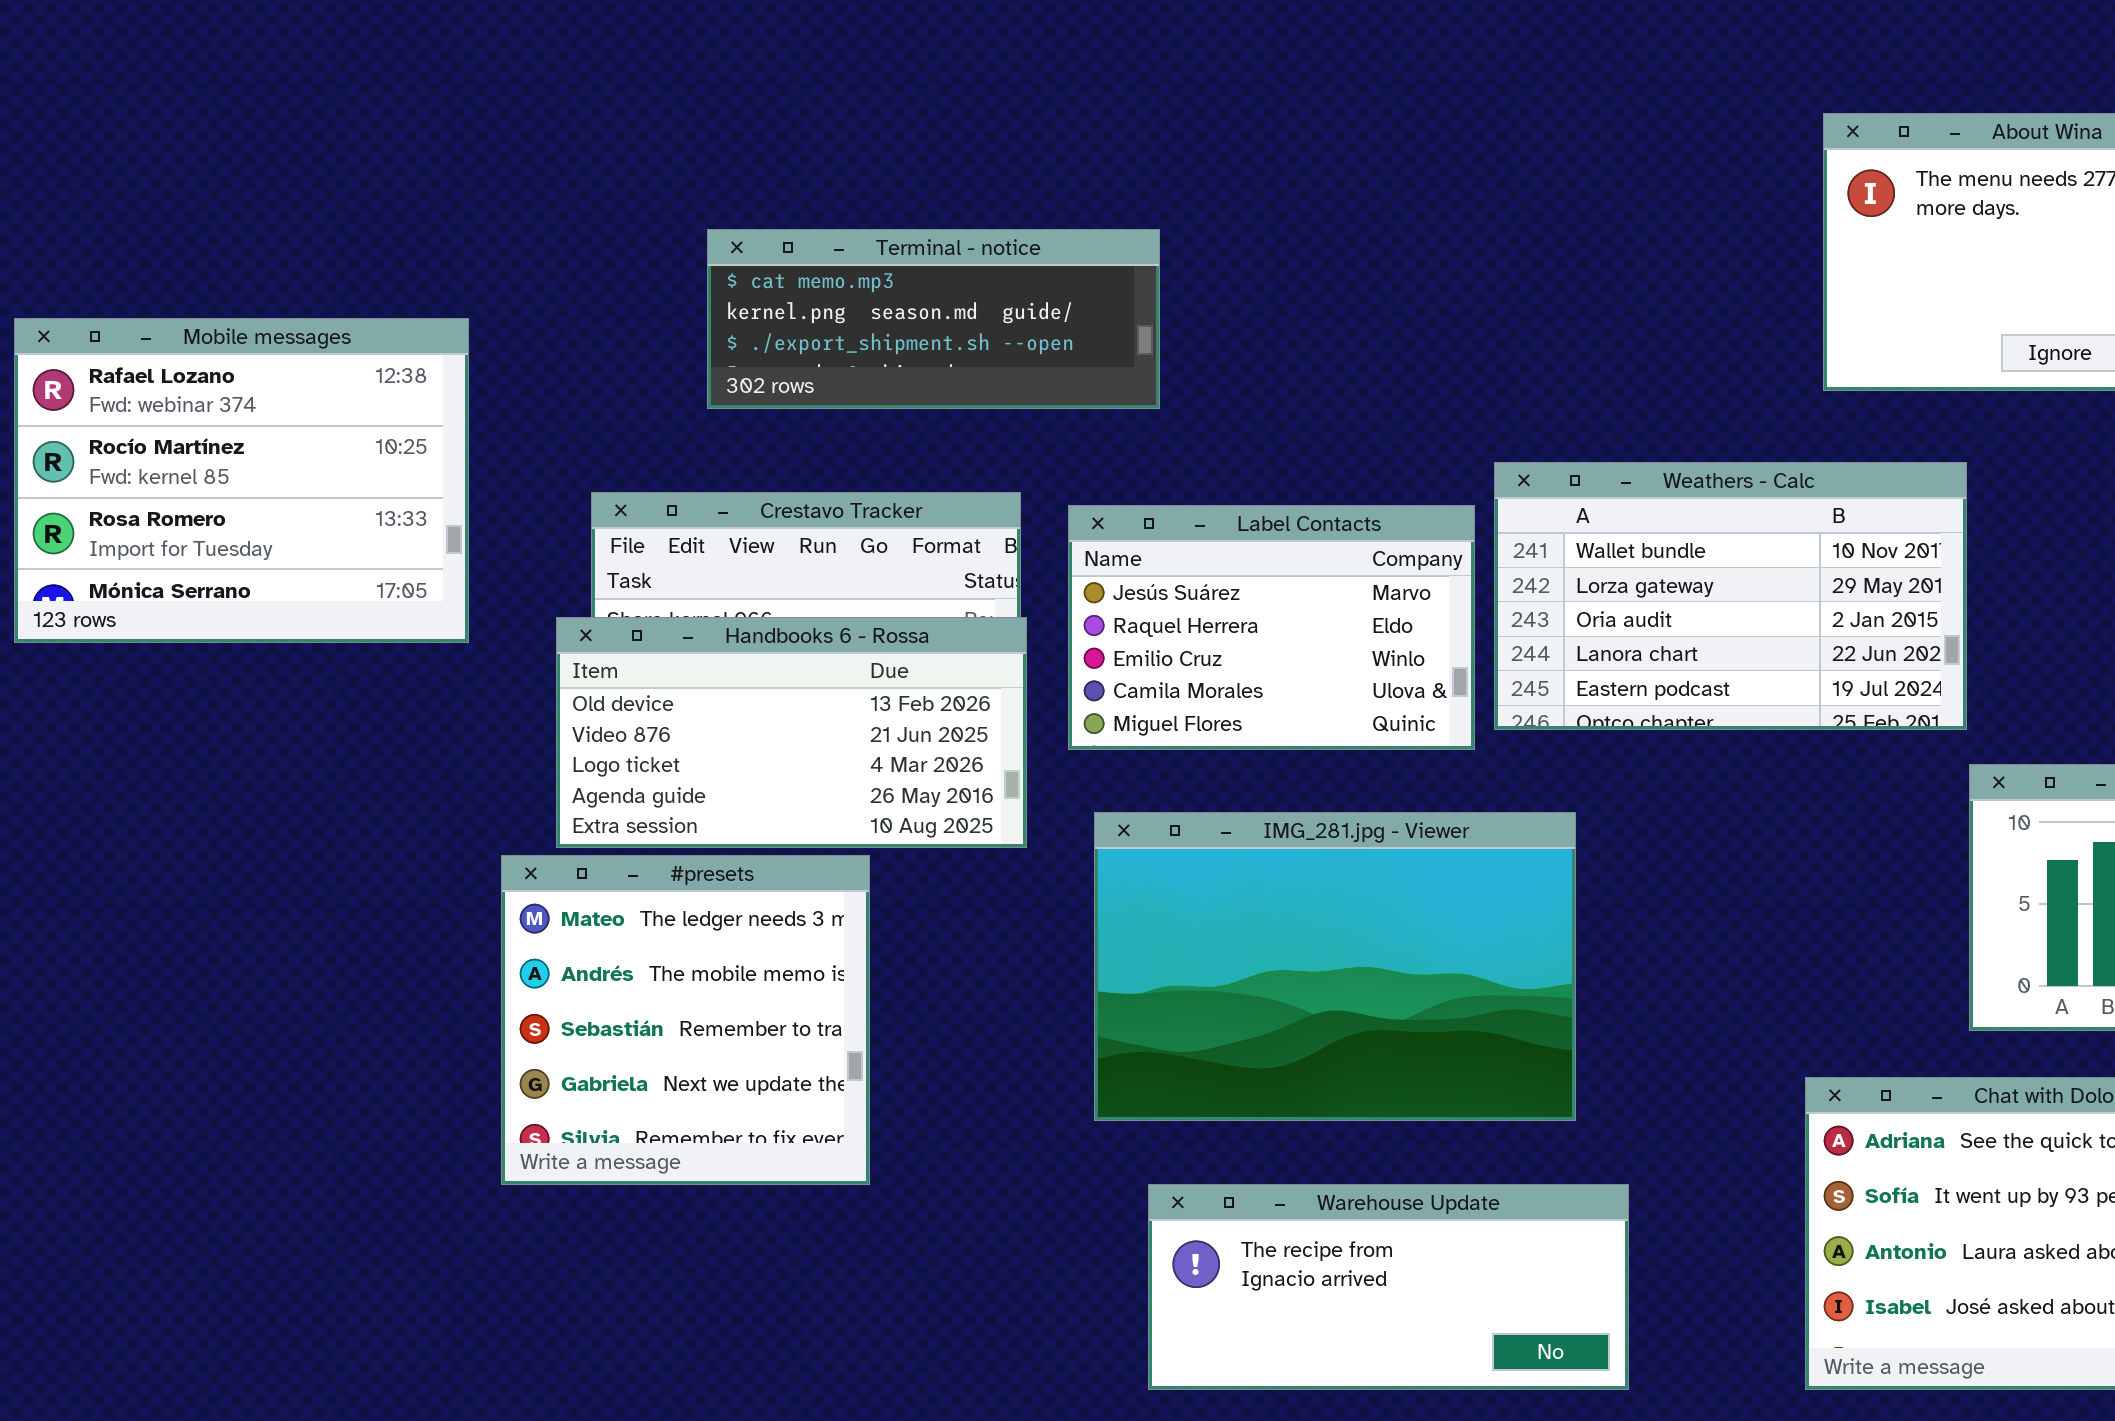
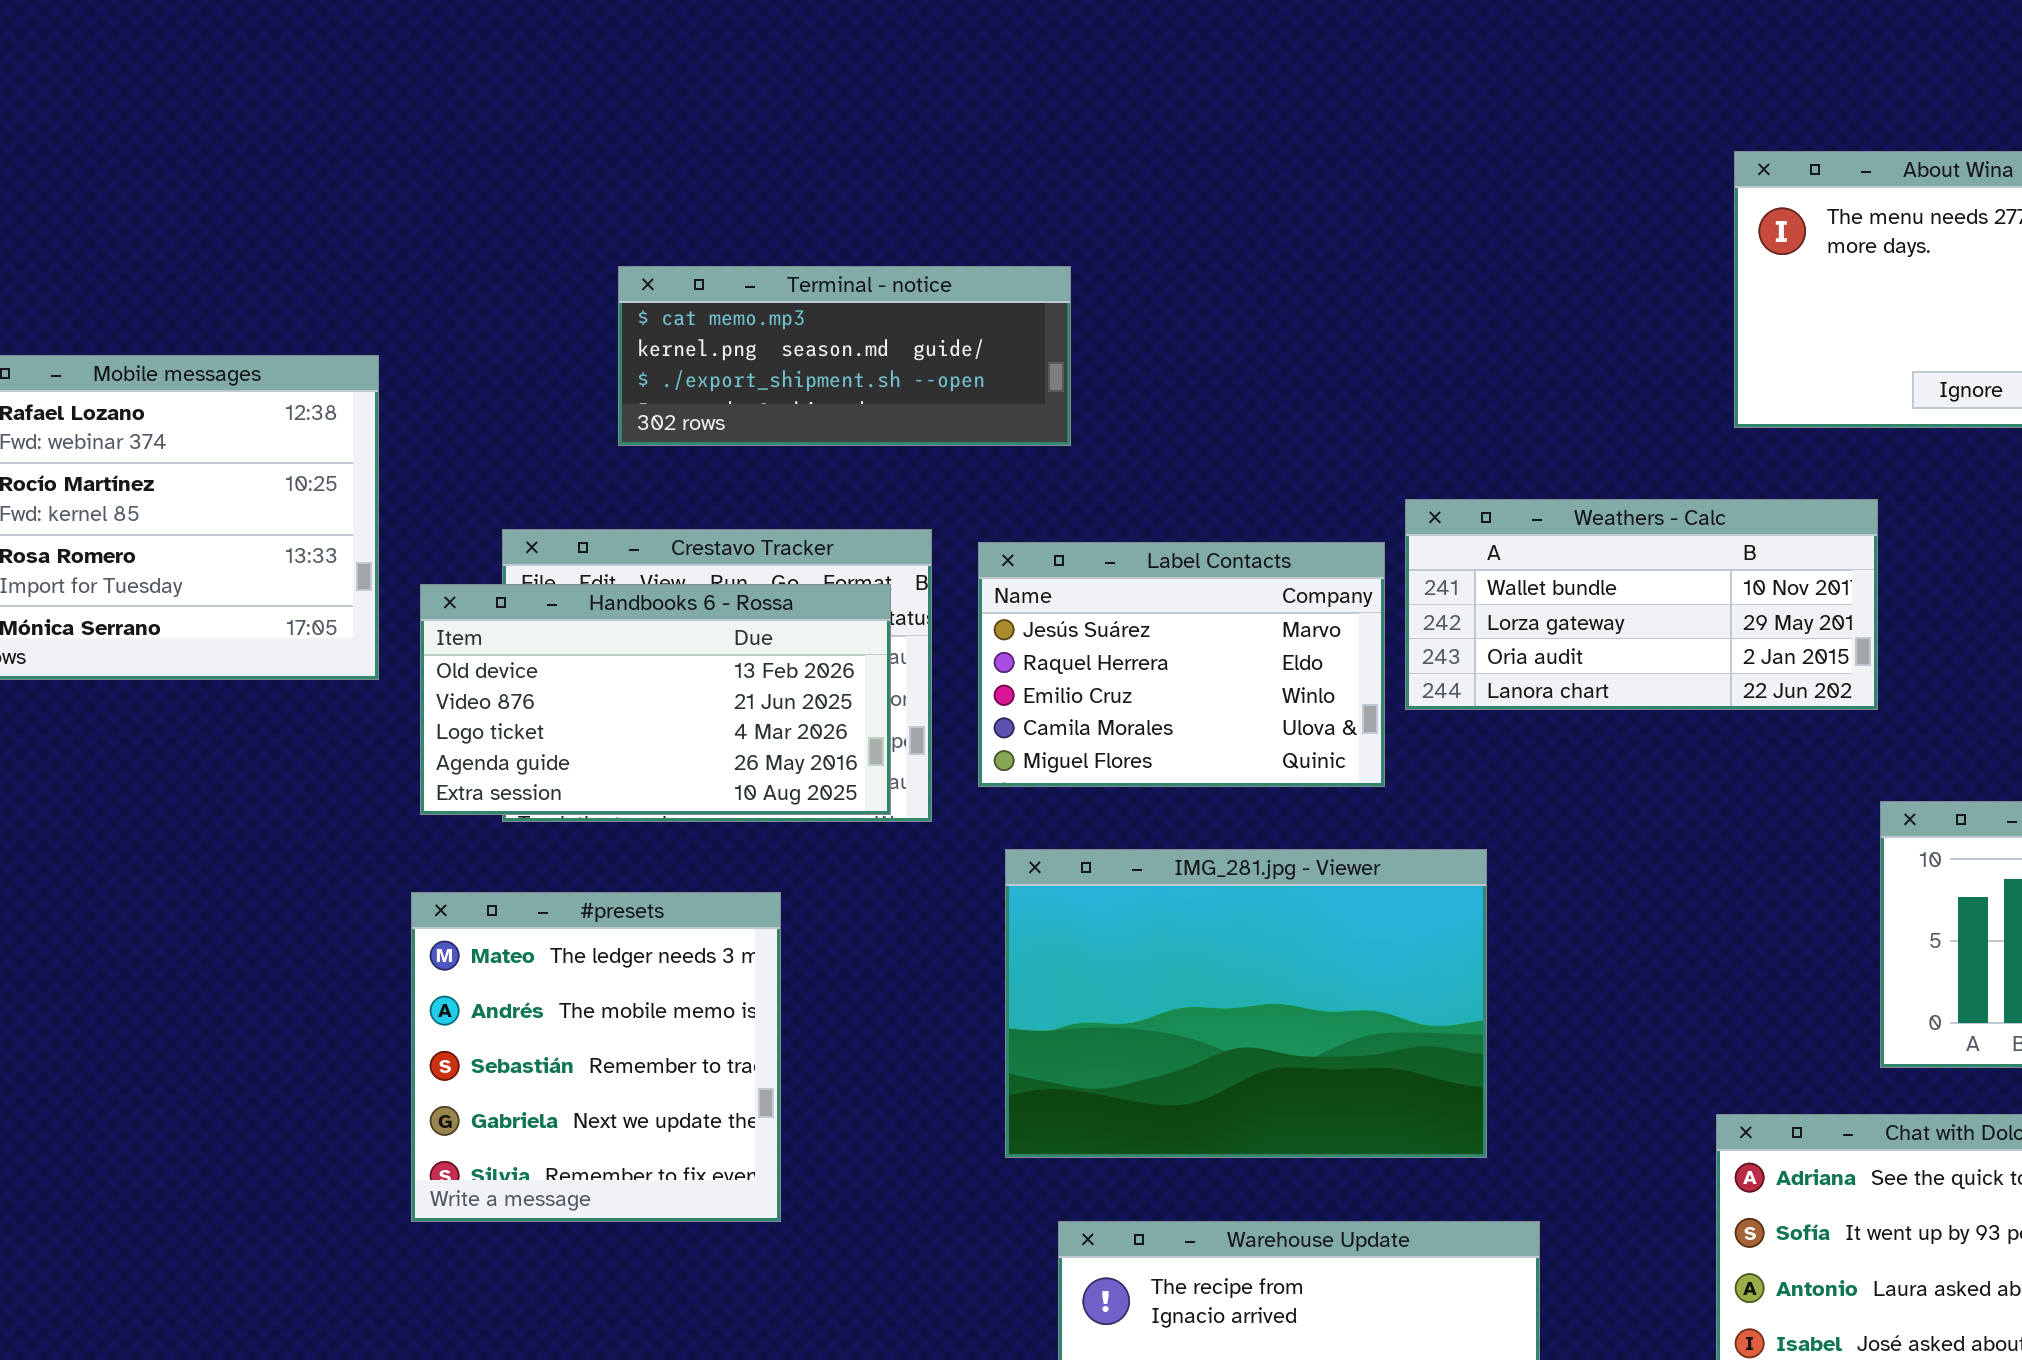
Weathers - Calc: [1494,462,1967,730] -> [1405,499,1878,710], resized
Handbooks 6 - Rossa: [556,617,1027,848] -> [420,584,891,815], moved

